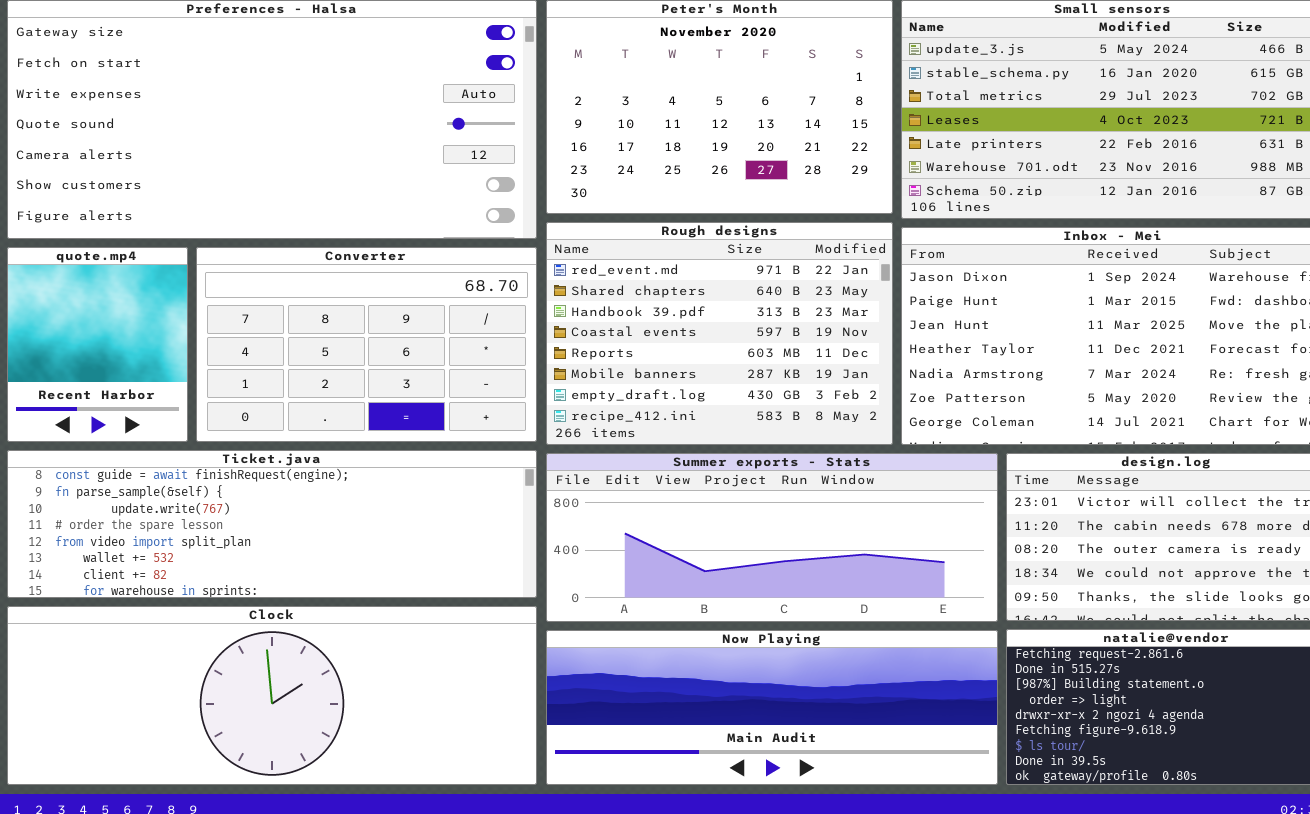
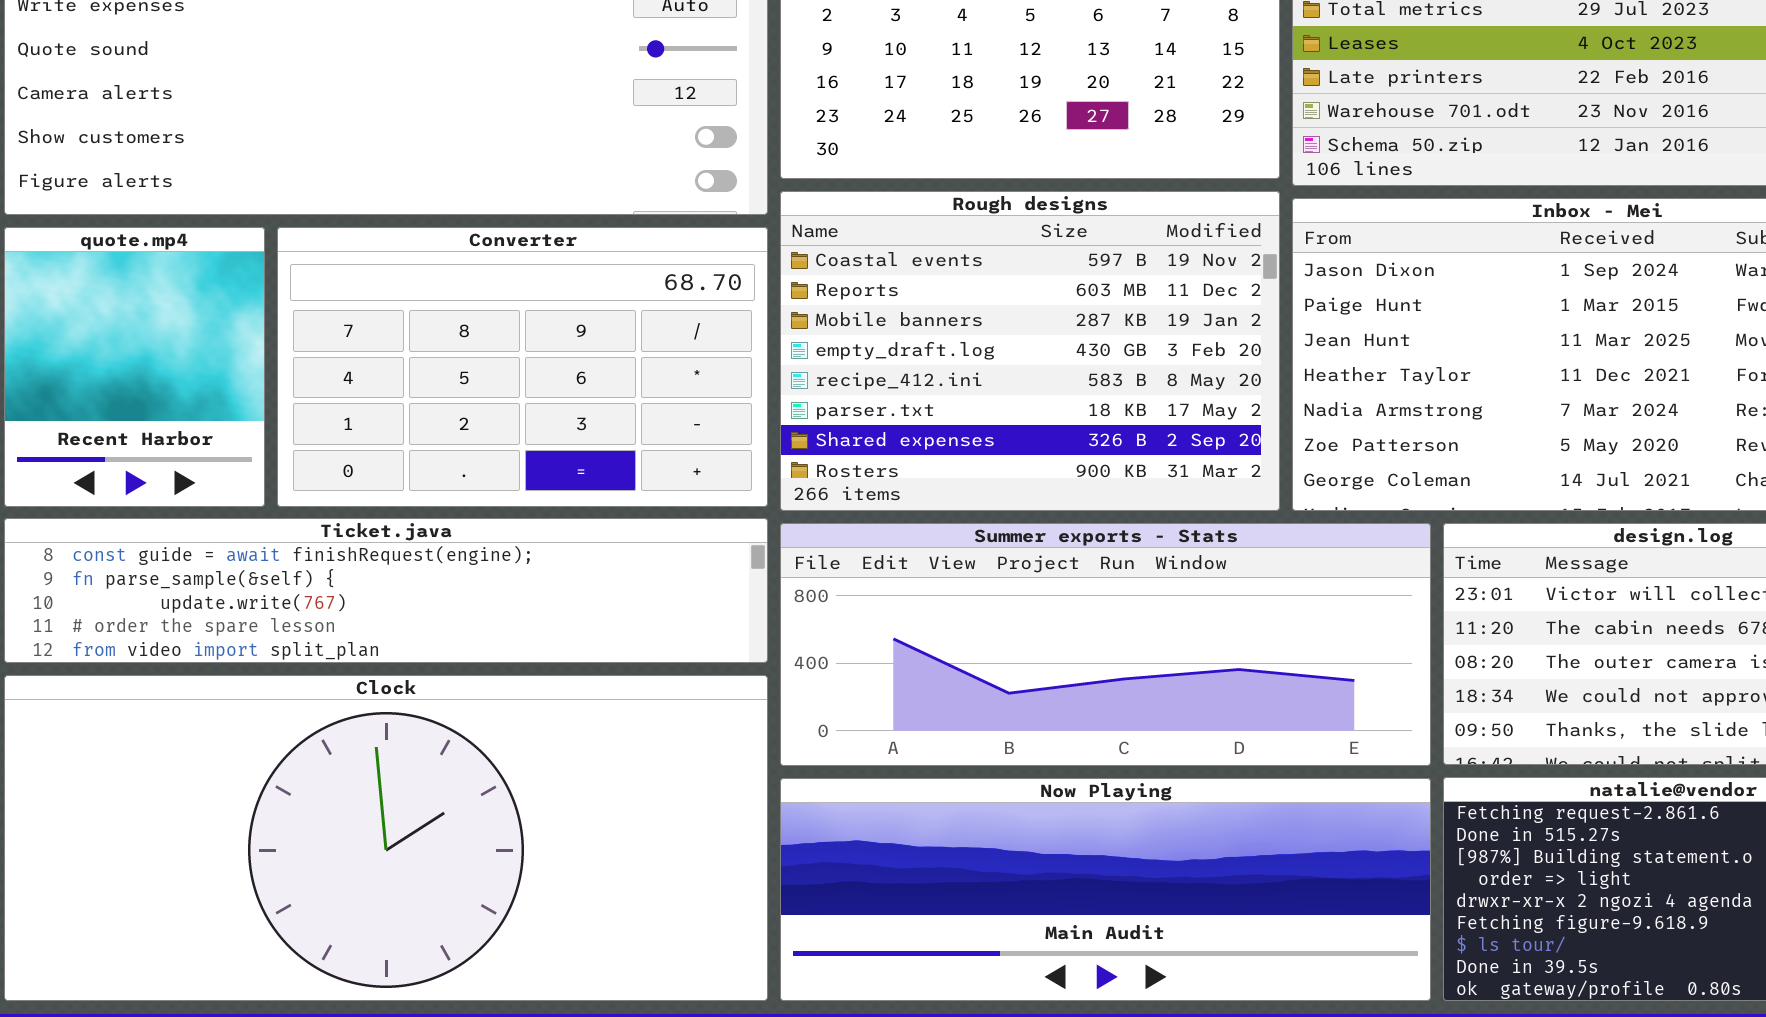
Rough designs: [546,222,893,445] -> [780,191,1280,511], scrolled down 3 rows
Ticket.java: [7,450,537,598] -> [4,518,768,663], resized
Clock: [7,606,537,785] -> [4,675,768,1001], resized

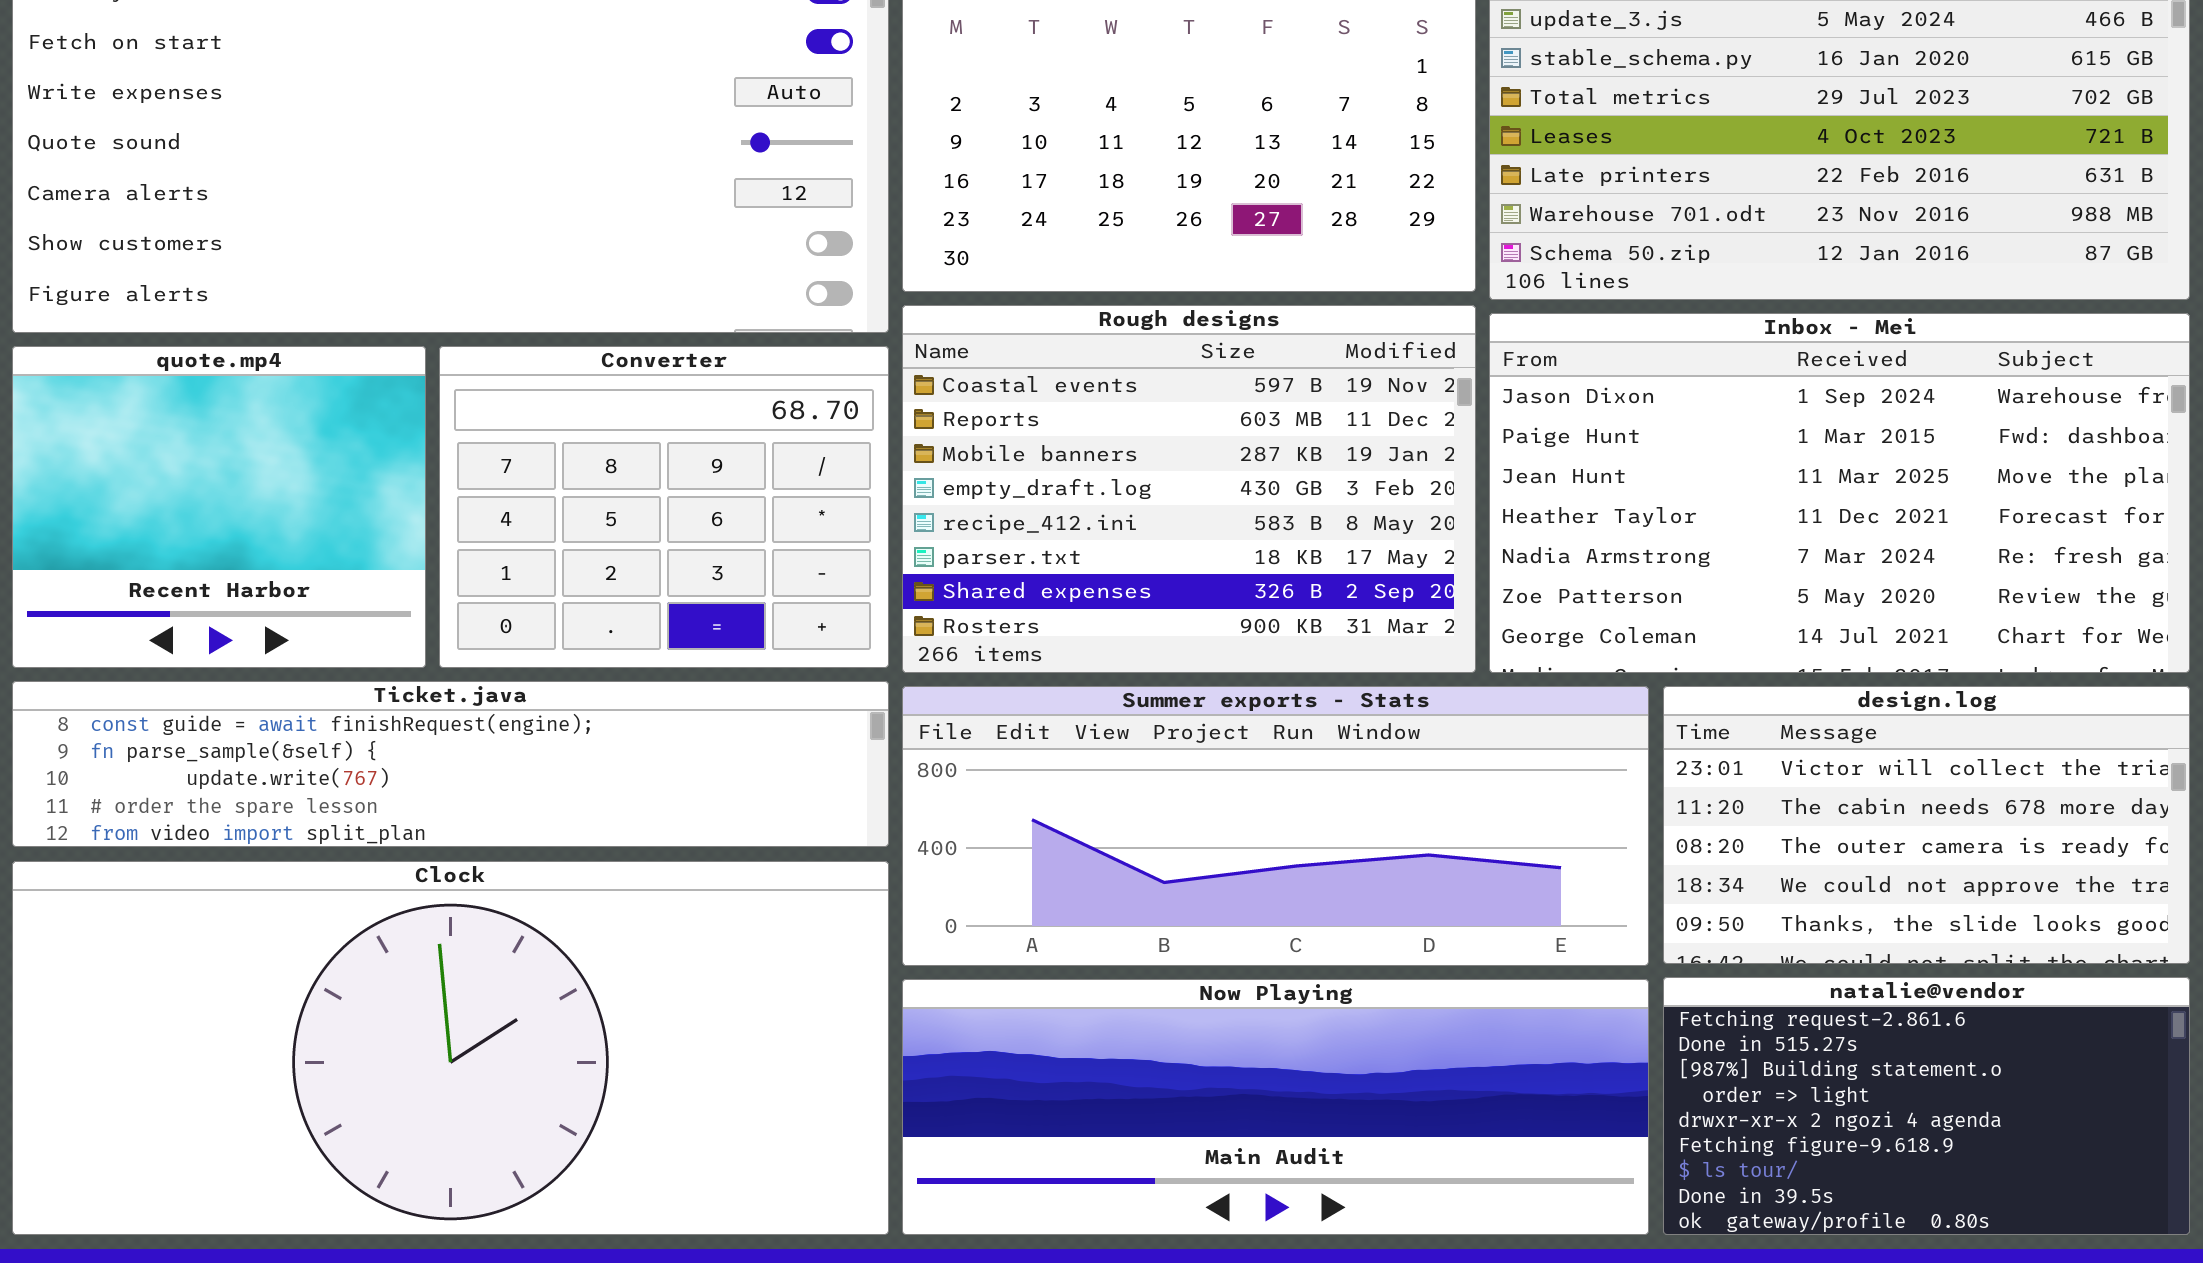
quote.mp4: [4,227,265,507] -> [12,346,426,668], resized
Converter: [277,227,768,507] -> [439,346,889,668], resized

